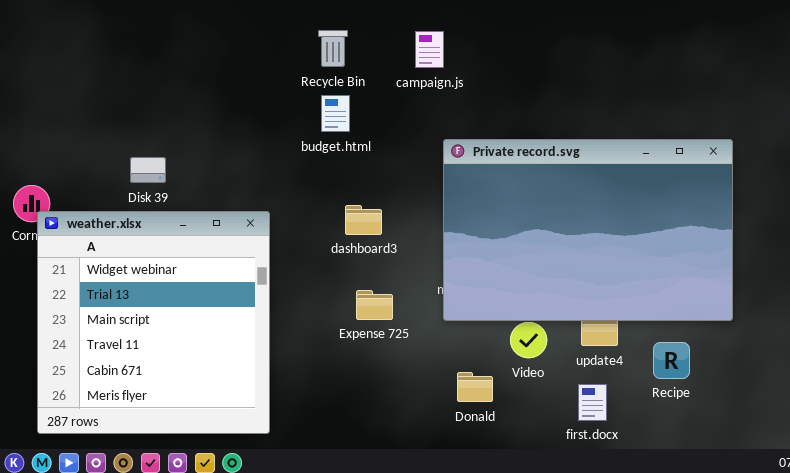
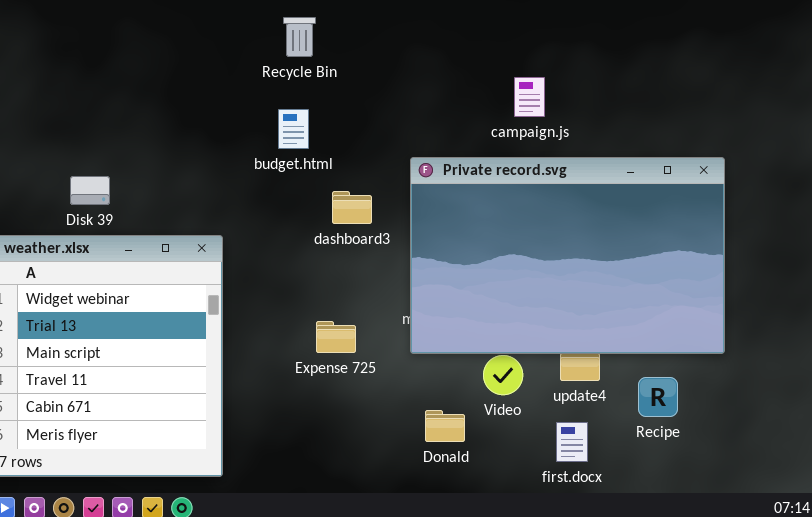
Recycle Bin: [318,30,348,67] -> [283,17,316,57], moved
campaign.js: [415,31,444,68] -> [514,77,545,117], moved
dashboard3: [345,205,382,235] -> [332,191,372,224], moved

